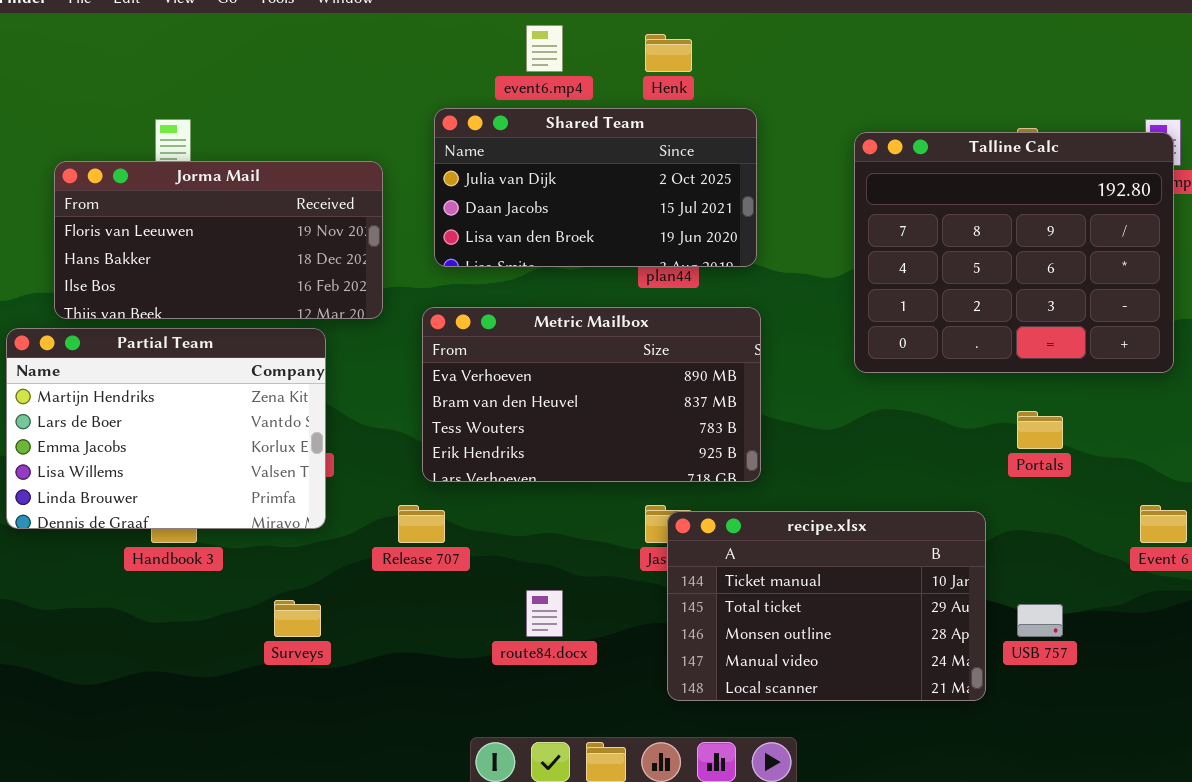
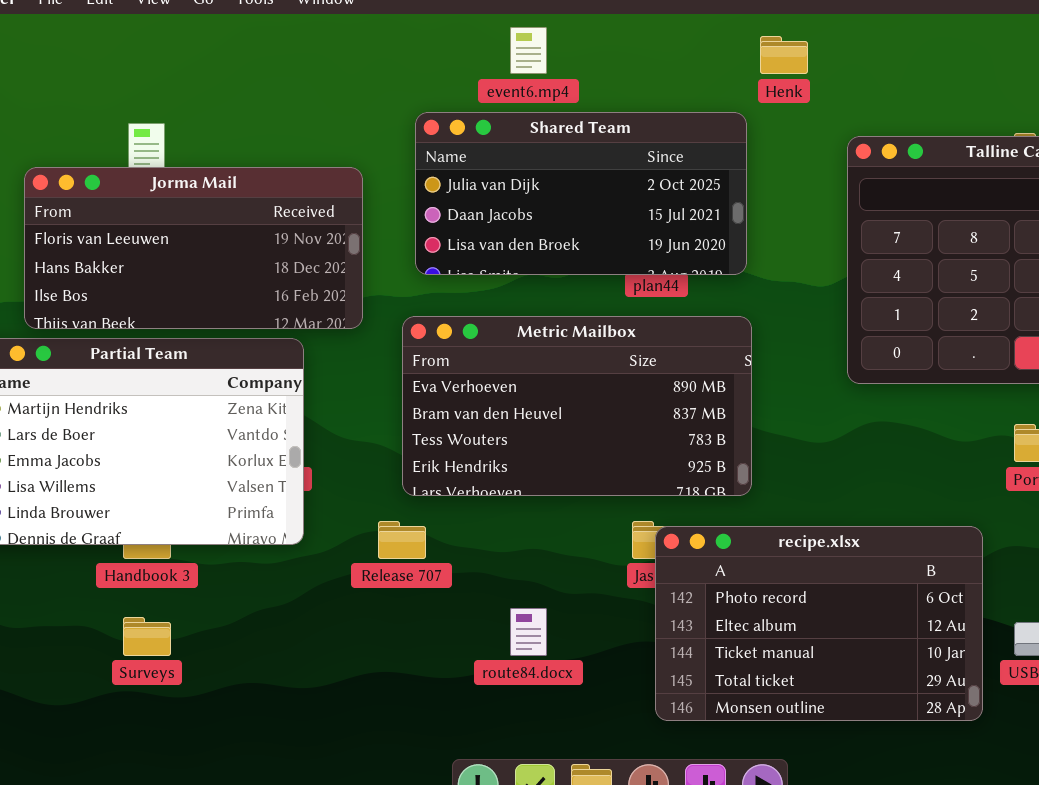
Henk: [645,34,692,72] -> [760,36,808,74], moved
recipe.xlsx: [667,511,986,701] -> [655,526,983,721], scrolled up 2 rows
Surveys: [274,600,321,637] -> [123,617,171,656], moved

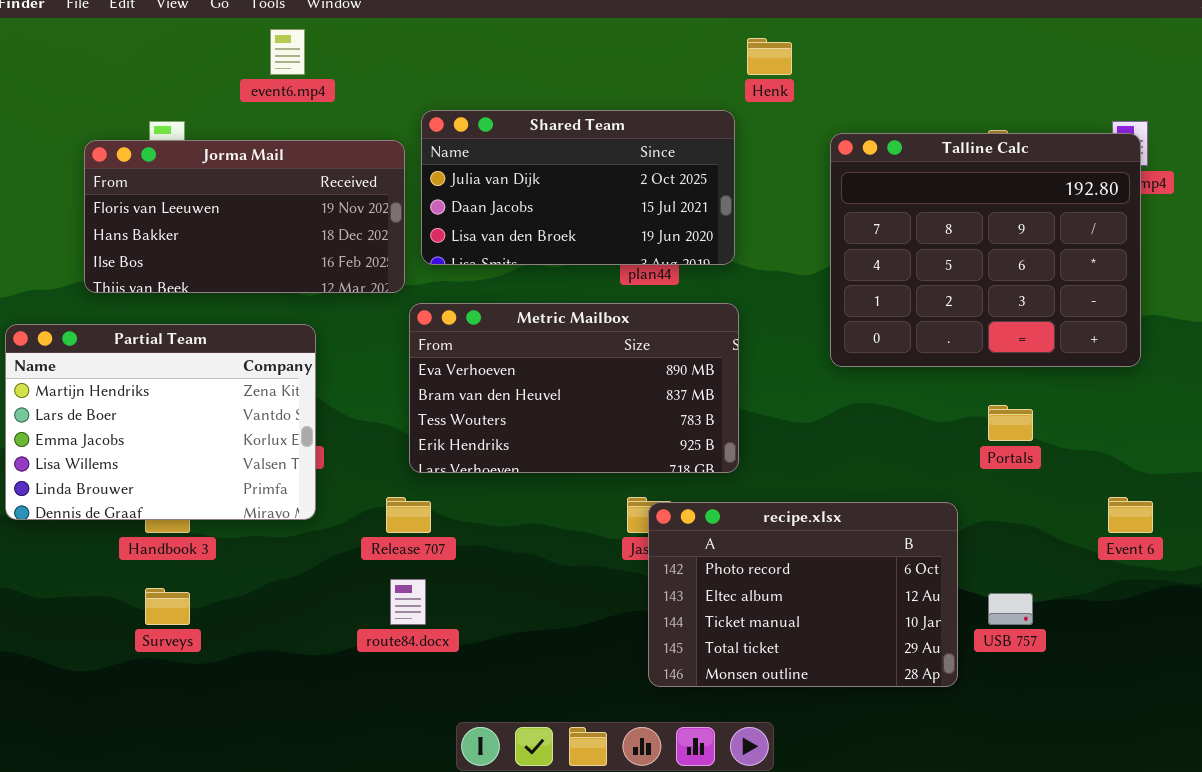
event6.mp4: [510,27,547,74] -> [270,29,305,75], moved
Jorma Mail: [24,167,363,329] -> [84,140,405,293], moved
route84.docx: [510,608,547,656] -> [390,579,426,625], moved

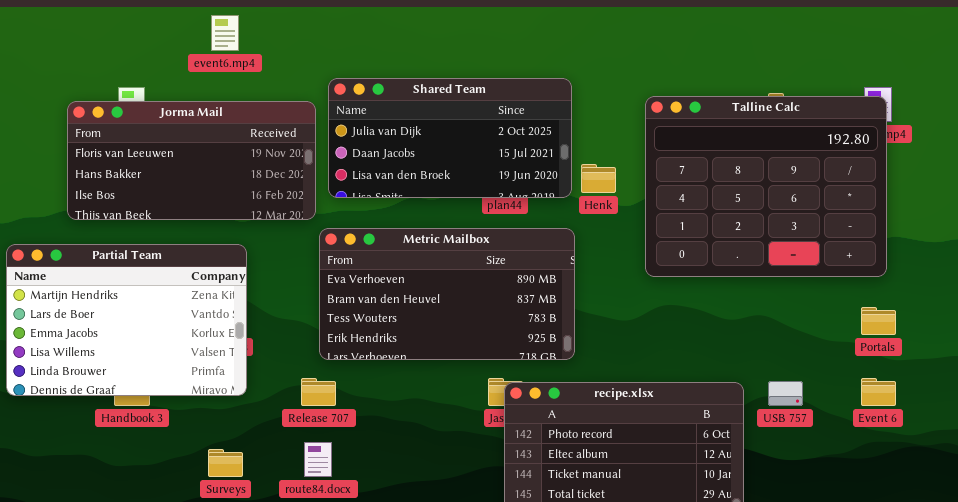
Henk: [747,38,792,75] -> [581,164,616,193], moved
Portals: [988,405,1033,441] -> [861,307,896,335], moved
Surveys: [145,588,190,625] -> [208,449,243,477], moved
USB 757: [988,593,1033,625] -> [768,381,803,406], moved

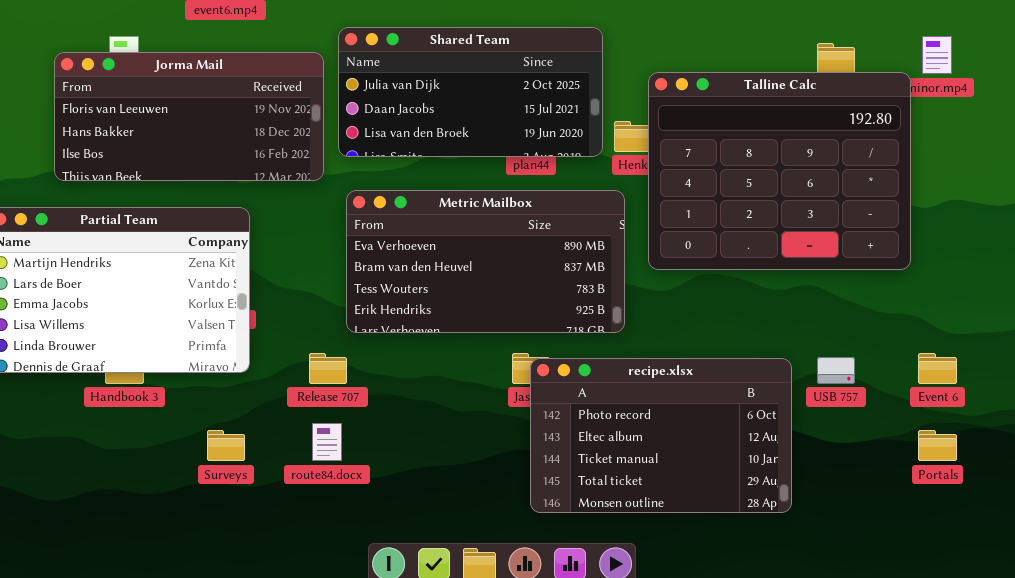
Talline Calc: [645,96,887,277] -> [648,72,911,270], moved
Metric Mailbox: [319,228,575,360] -> [346,190,625,333], moved
Portals: [861,307,896,335] -> [918,430,957,461], moved

